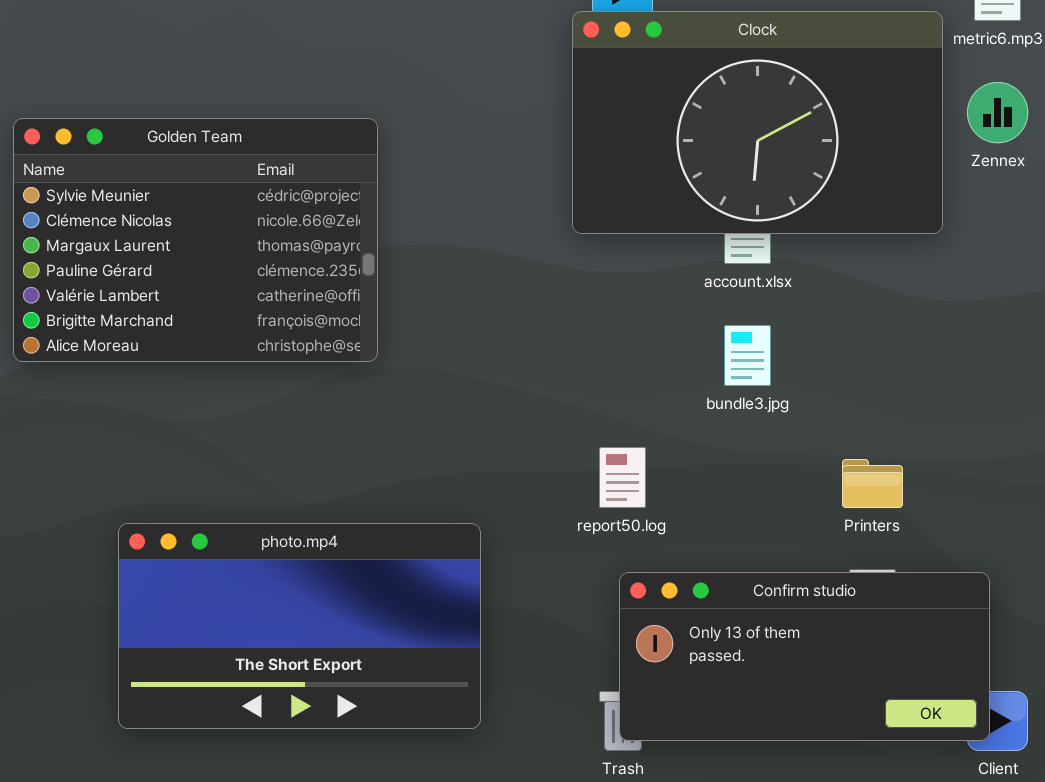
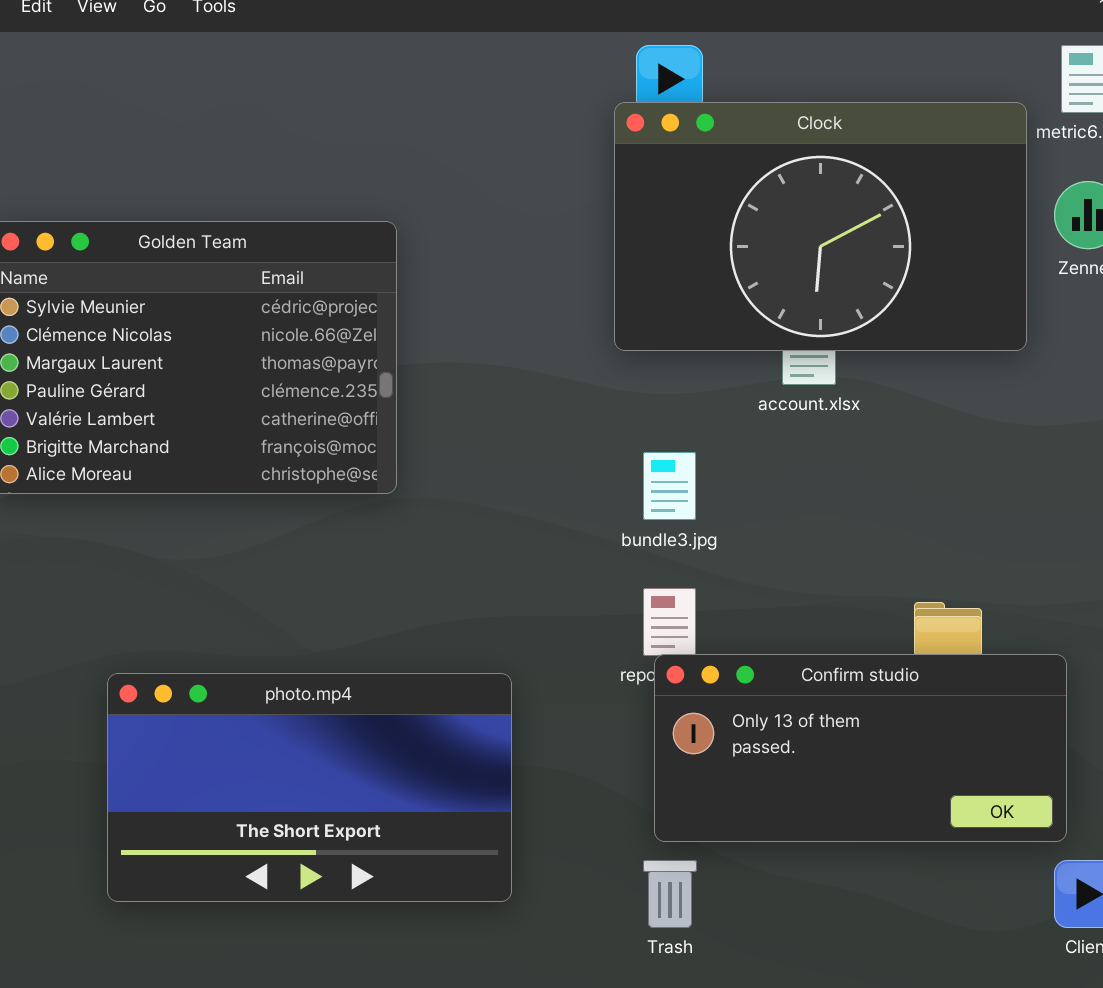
bundle3.jpg: [724,325,771,386] -> [643,452,696,520], moved
Confirm studio: [619,572,990,741] -> [654,654,1067,842], moved

